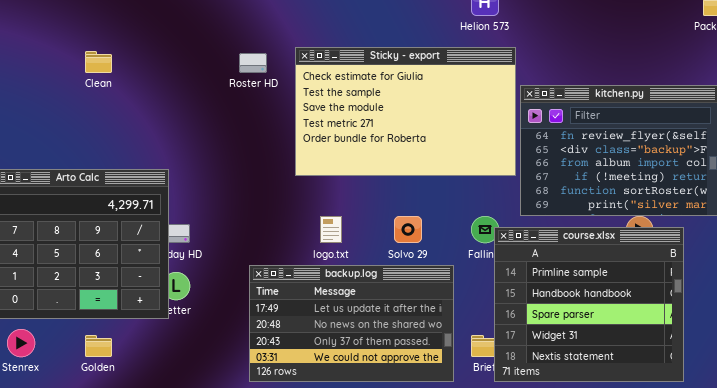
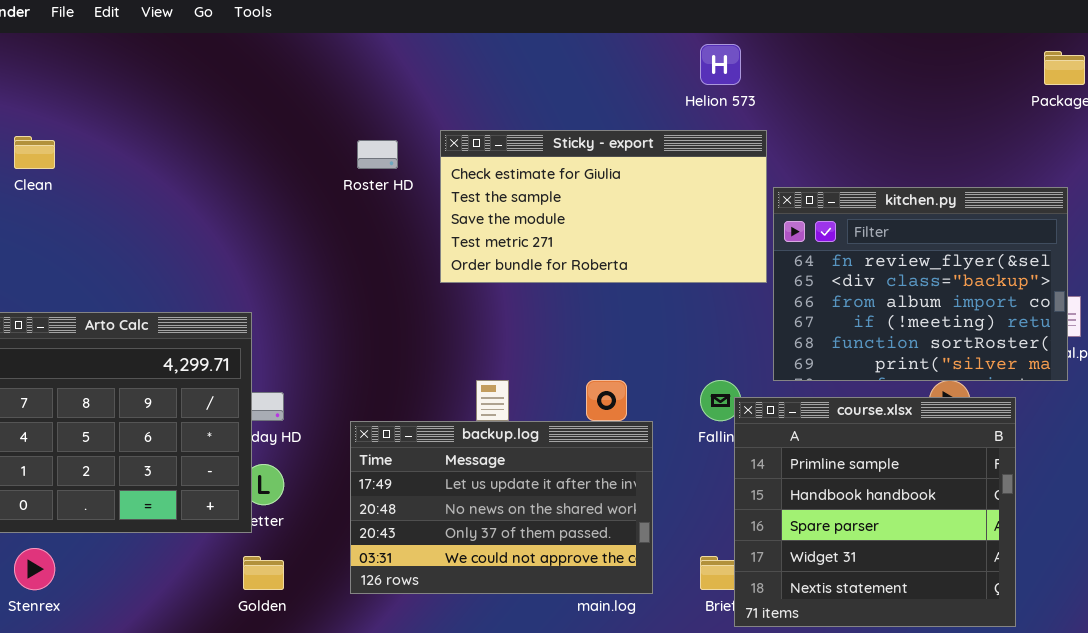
Sticky - export: [295,47,516,176] -> [440,130,767,283], resized
Clean: [85,51,112,73] -> [14,136,55,169], moved
backup.log: [249,265,454,382] -> [350,421,653,594], moved
Golden: [85,335,112,357] -> [243,556,284,590], moved

